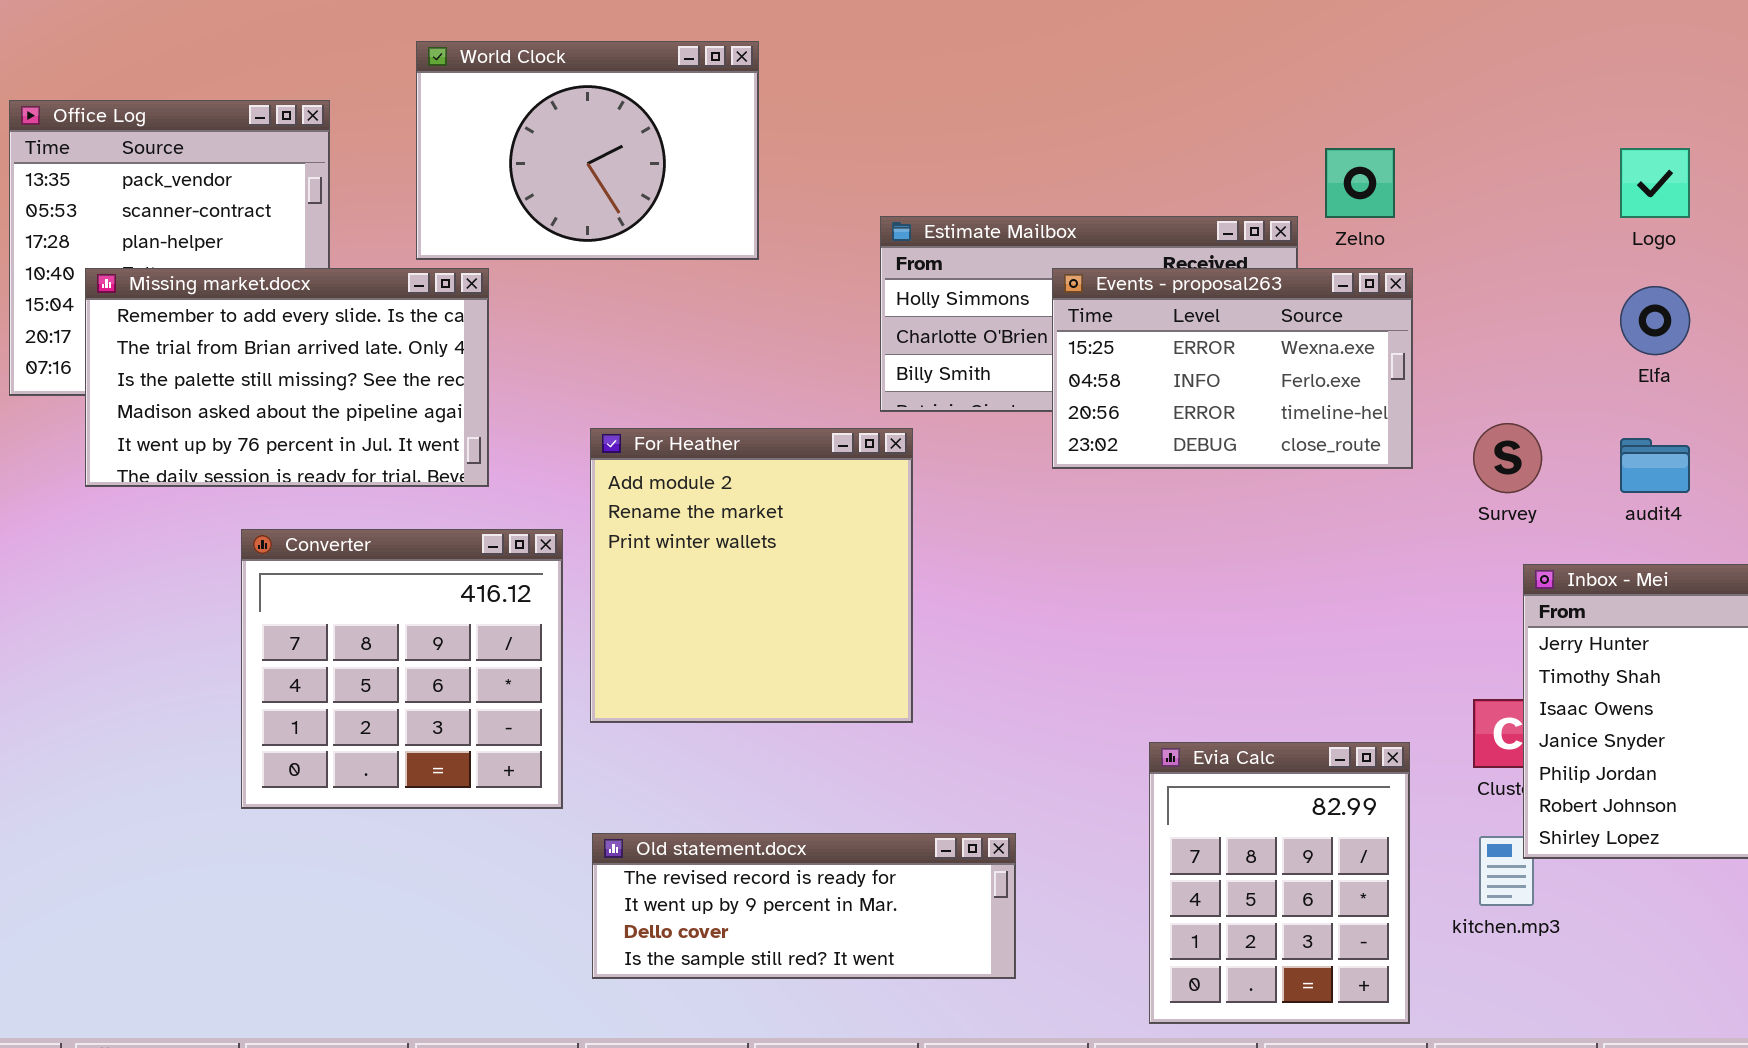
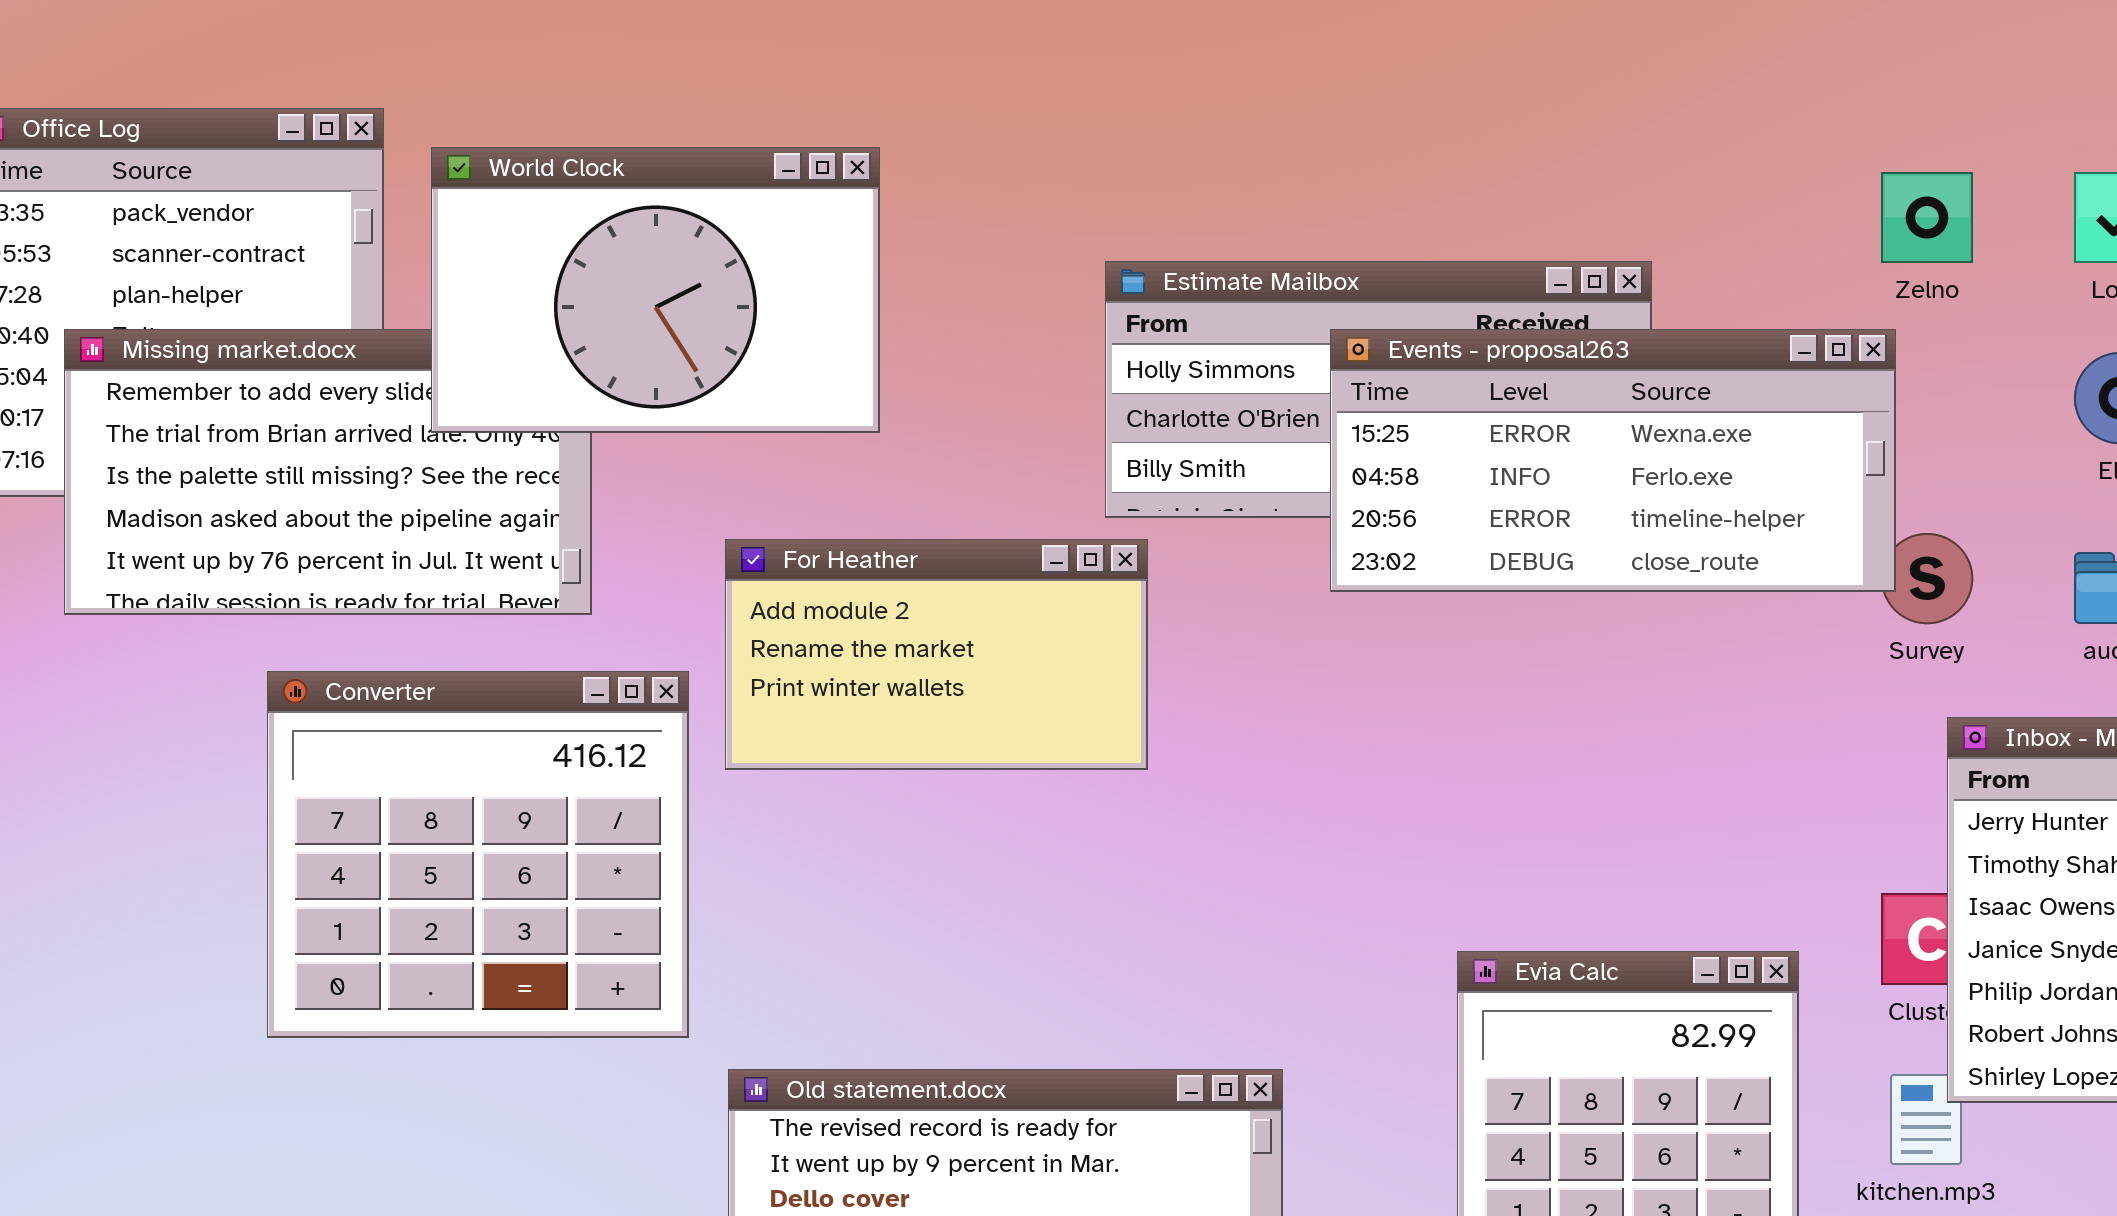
World Clock: [416,41,759,260] -> [431,147,880,433], moved
Zelno: [1325,148,1395,218] -> [1881,172,1973,263], moved
Events - proposal263: [1052,268,1413,469] -> [1330,329,1896,592], resized
For Heather: [590,428,913,723] -> [725,539,1148,770], resized

